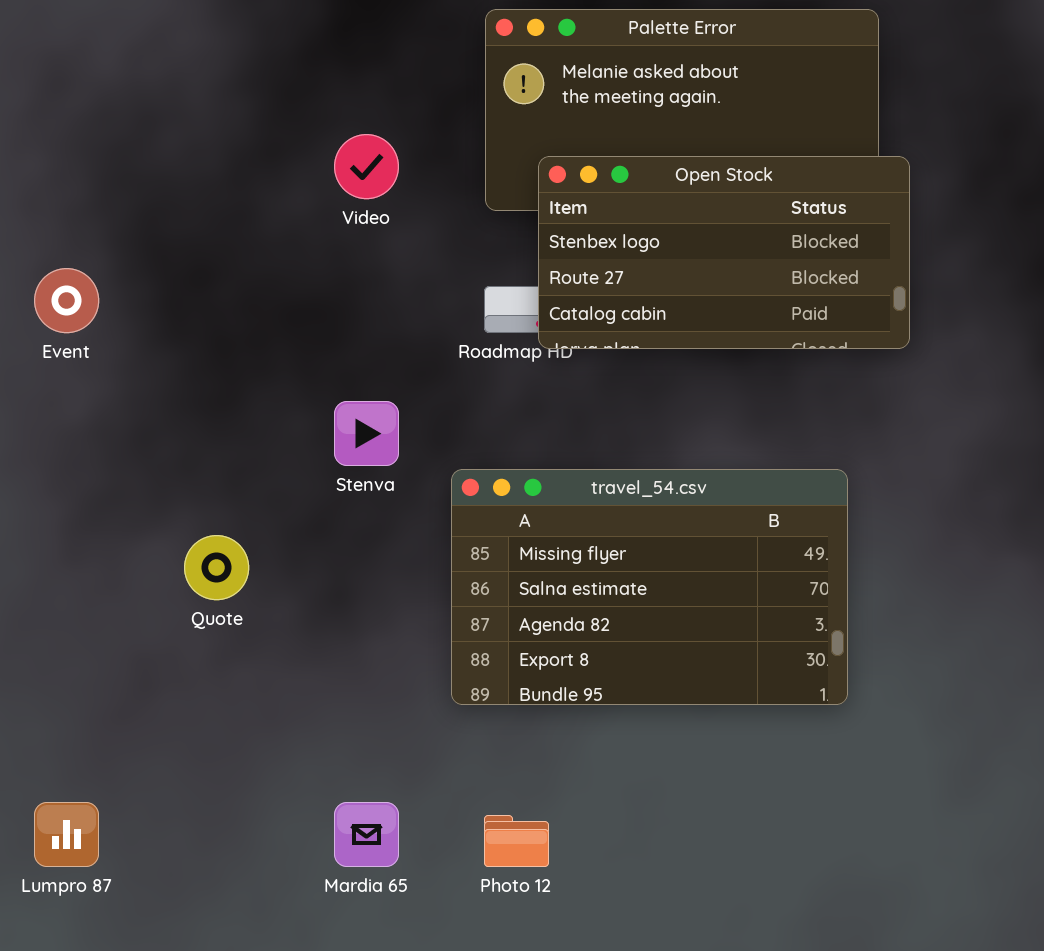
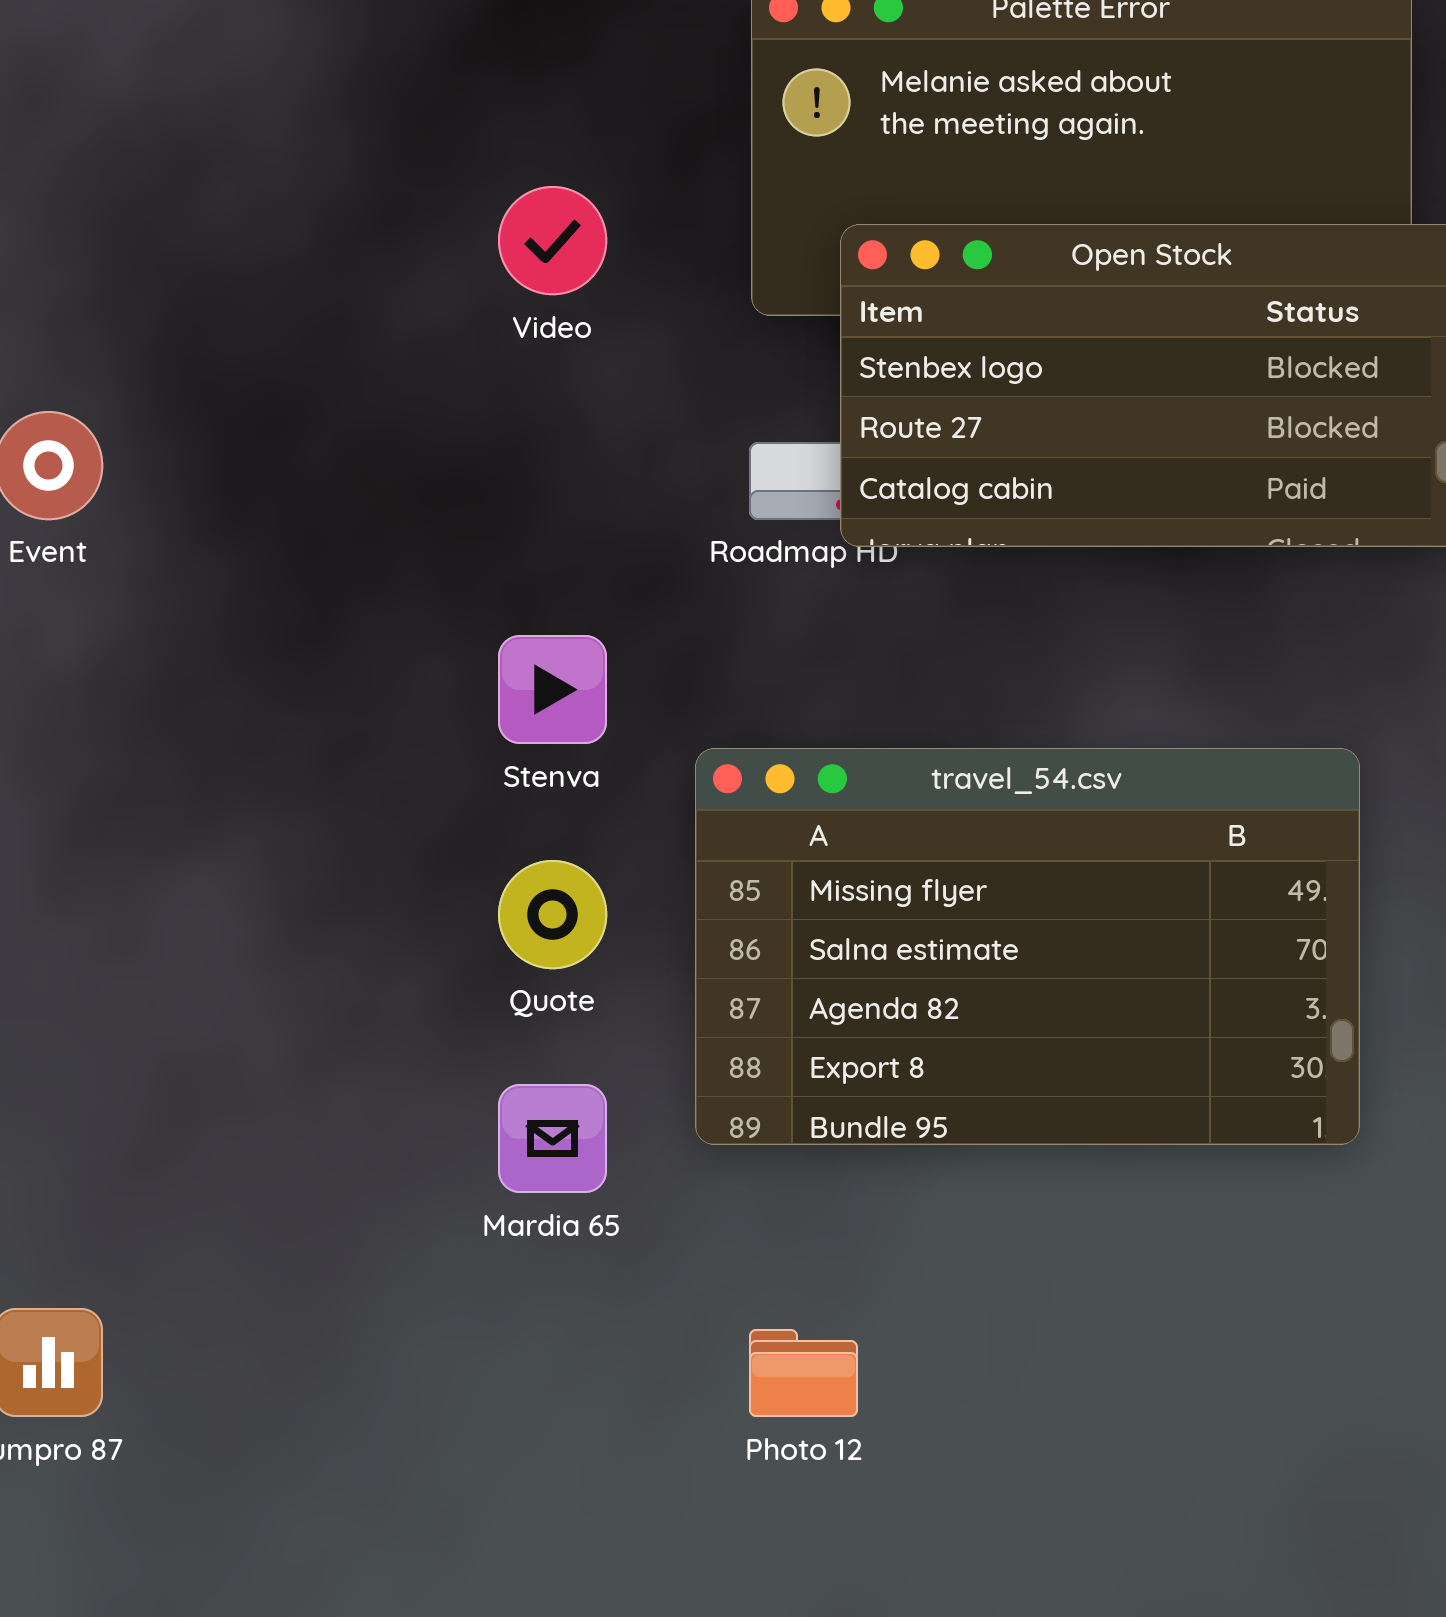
Quote: [184,535,249,600] -> [498,860,607,969], moved
Mardia 65: [334,802,399,867] -> [498,1084,607,1193], moved

